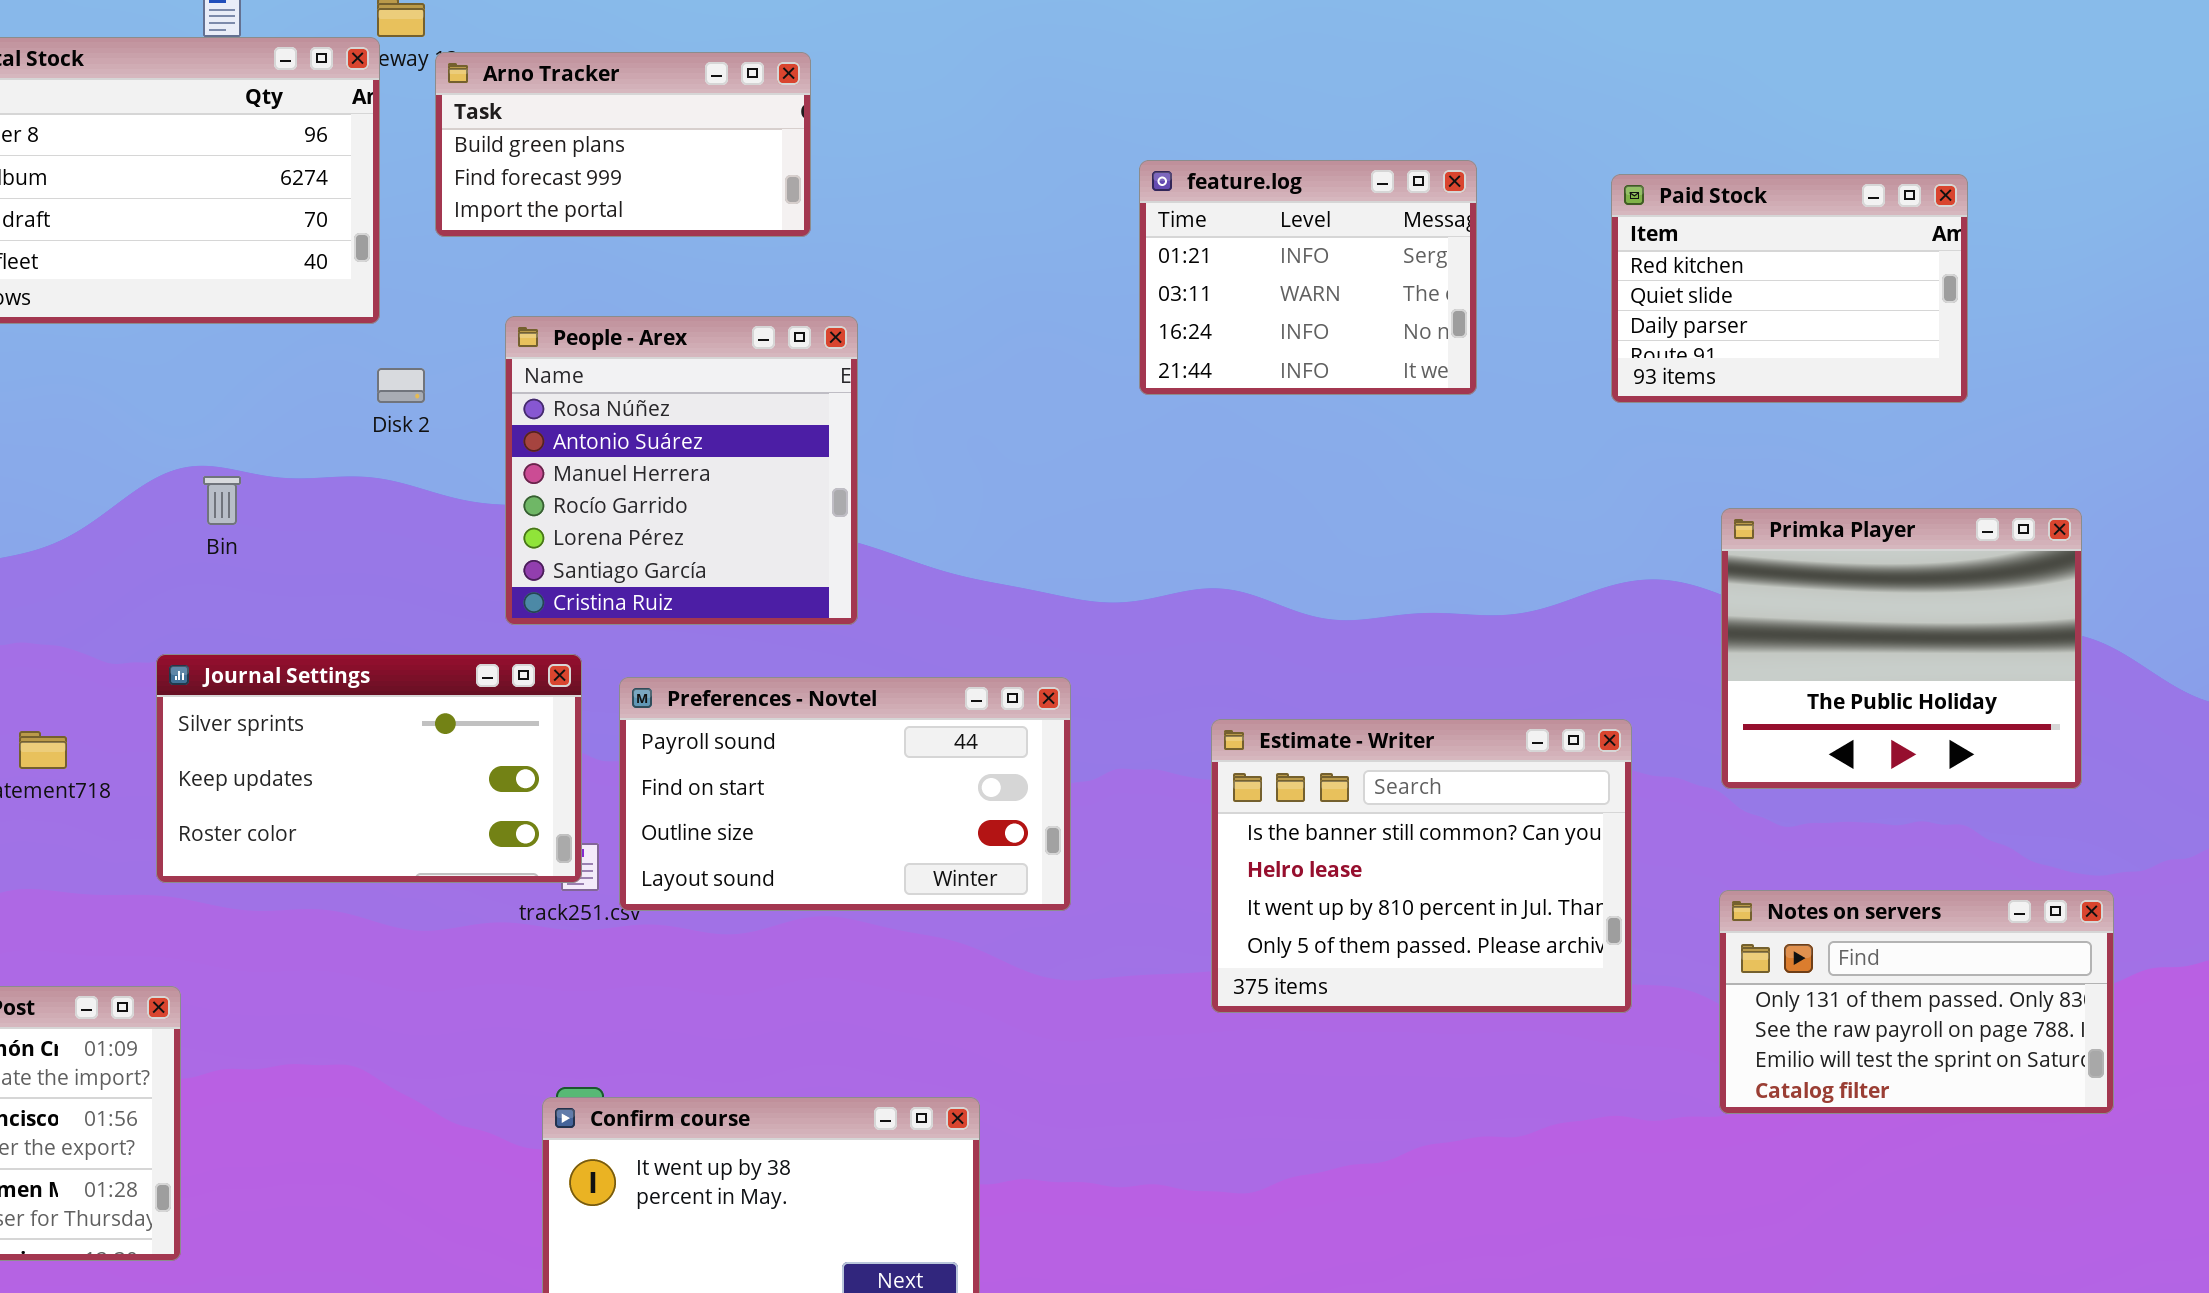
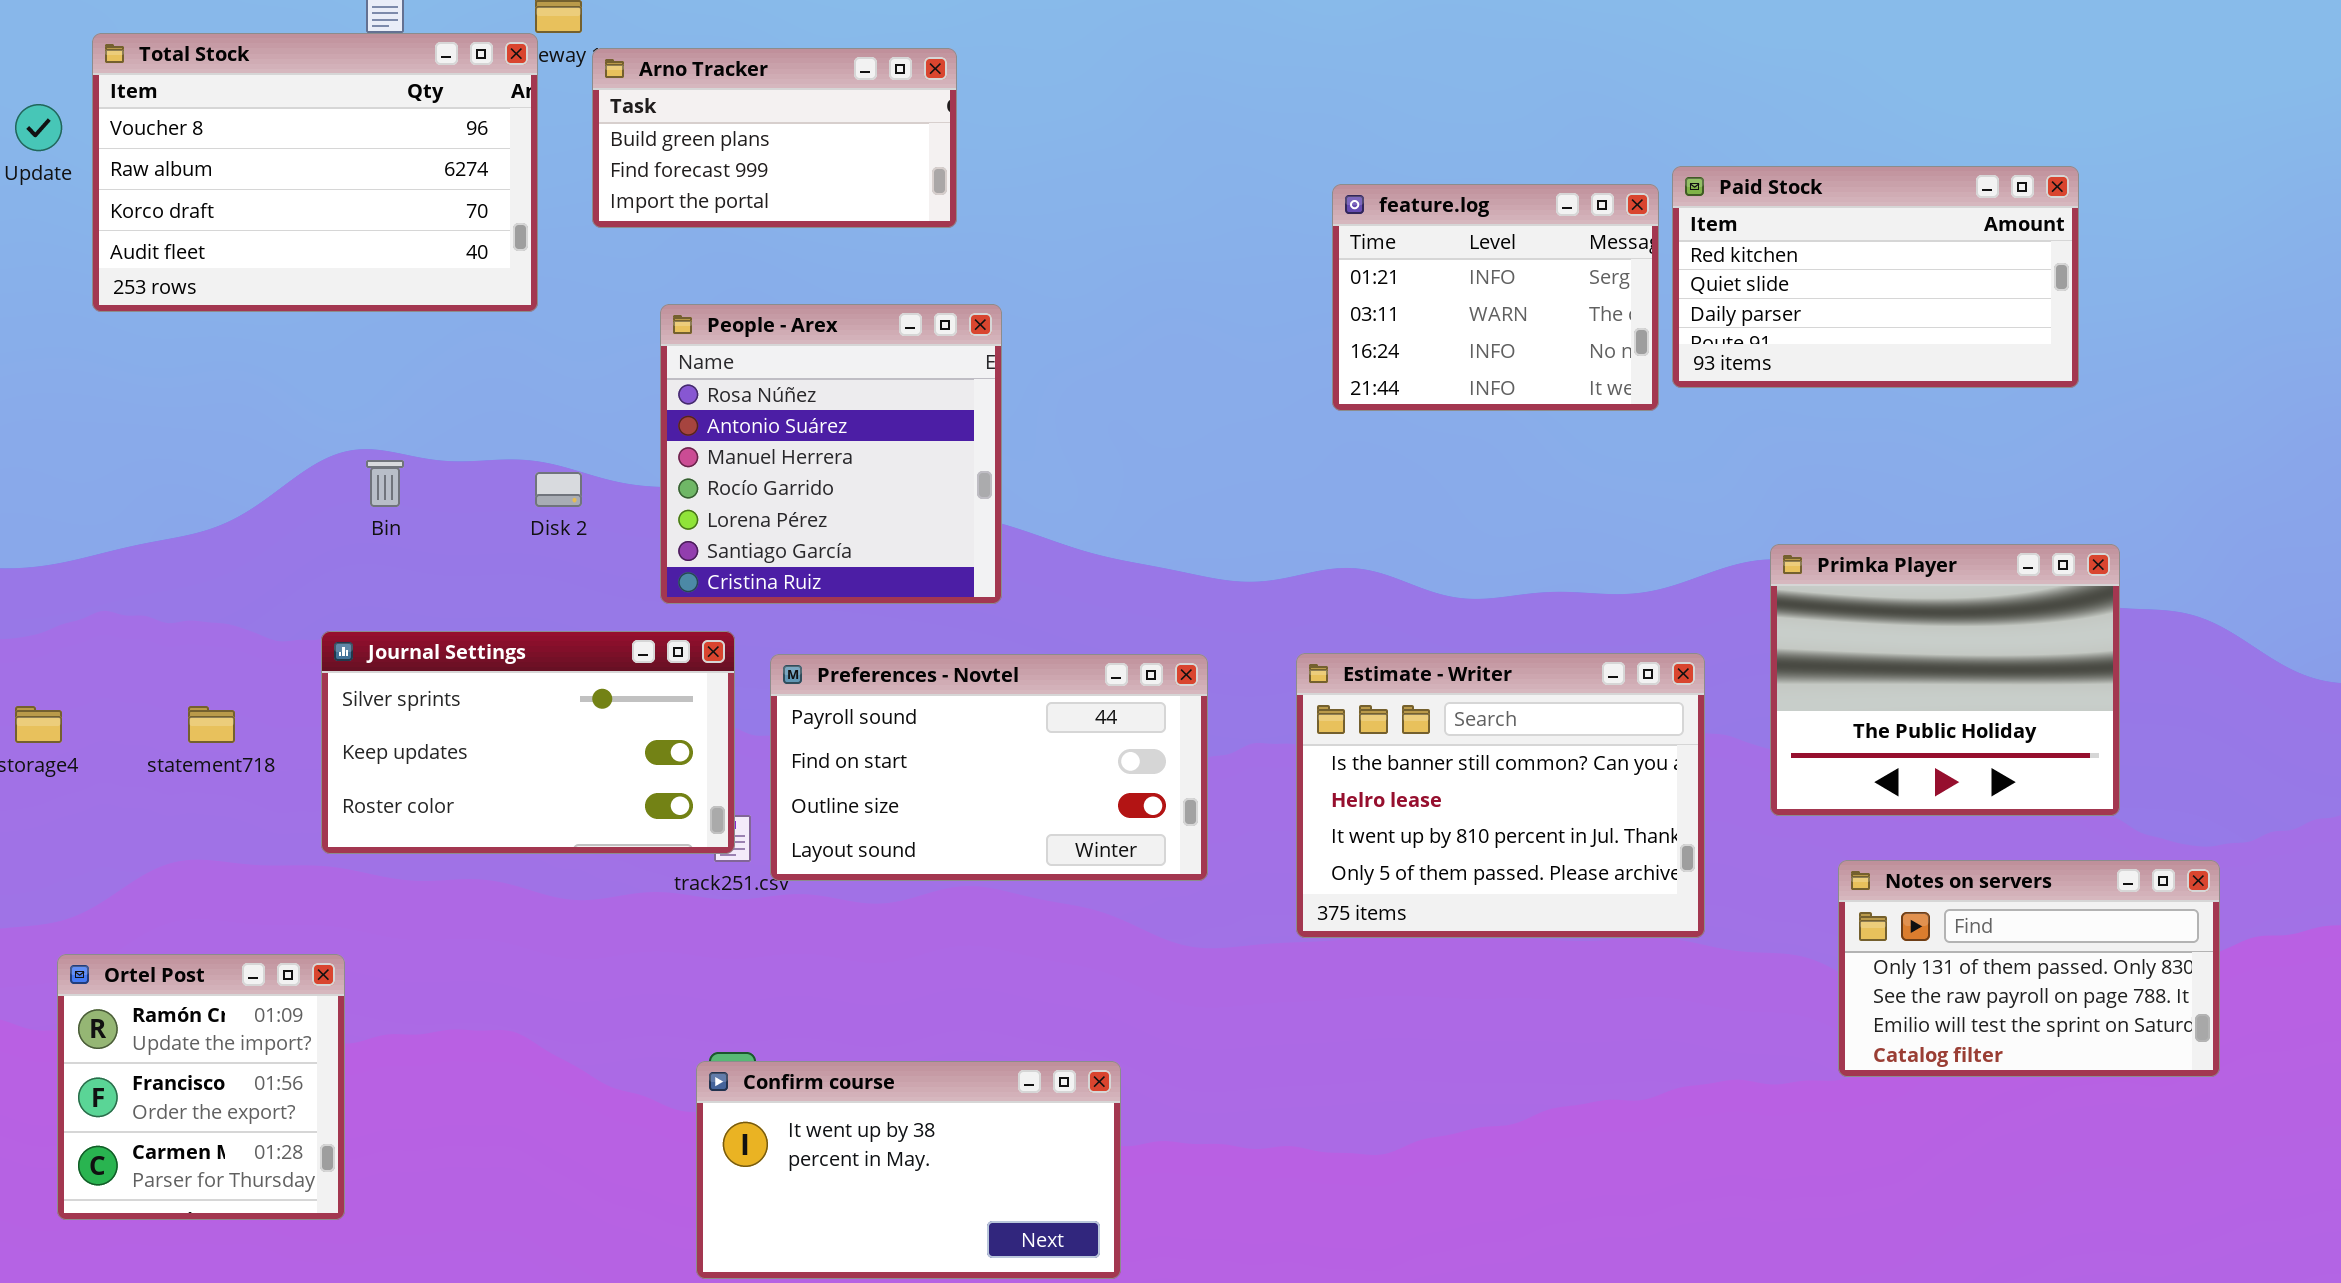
feature.log: [1139,160,1477,395] -> [1332,184,1659,411], moved
Paid Stock: [1611,174,1968,403] -> [1672,166,2079,388], resized
Disk 2: [377,368,425,403] -> [535,472,582,507], moved
Primka Player: [1721,508,2082,789] -> [1770,544,2120,816], moved
Estimate - Writer: [1211,719,1632,1013] -> [1296,653,1705,938], moved

